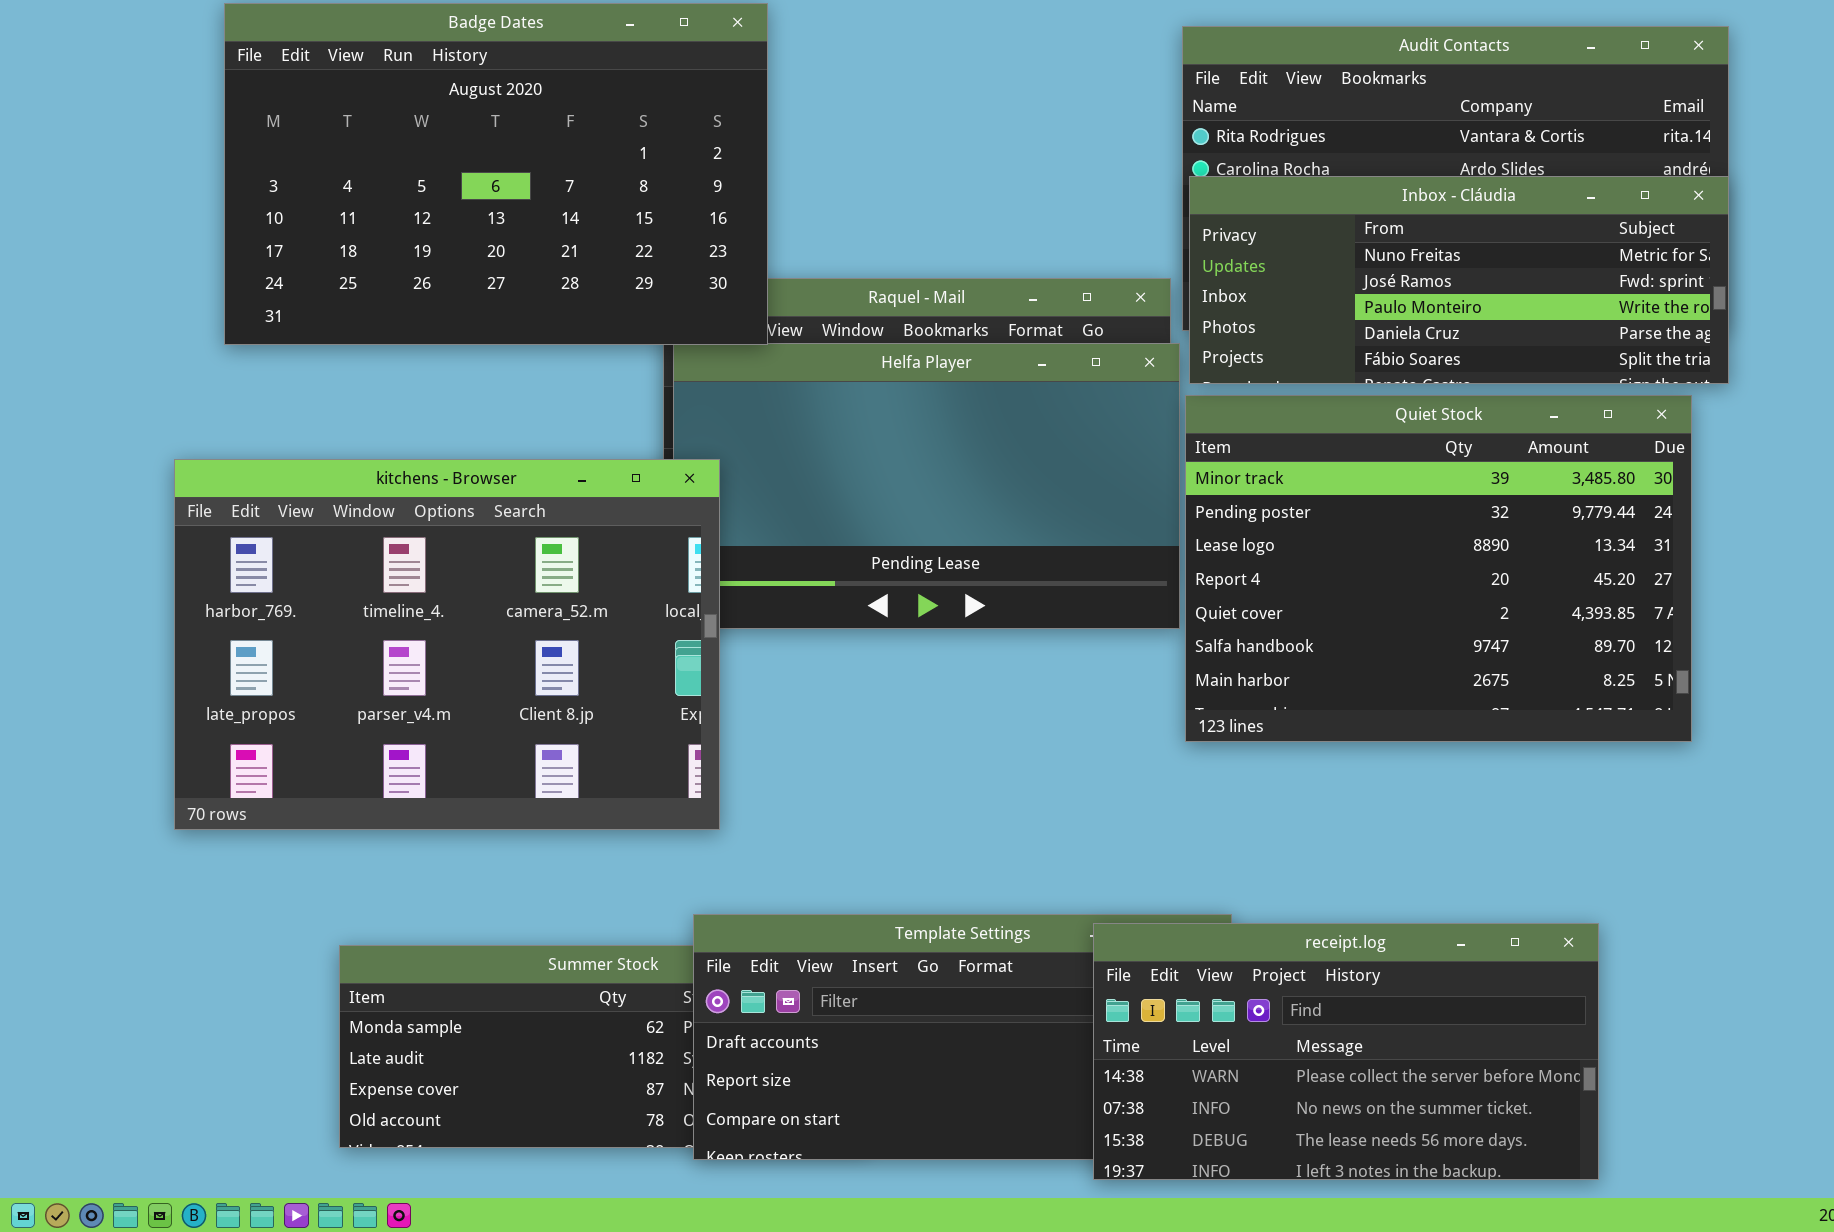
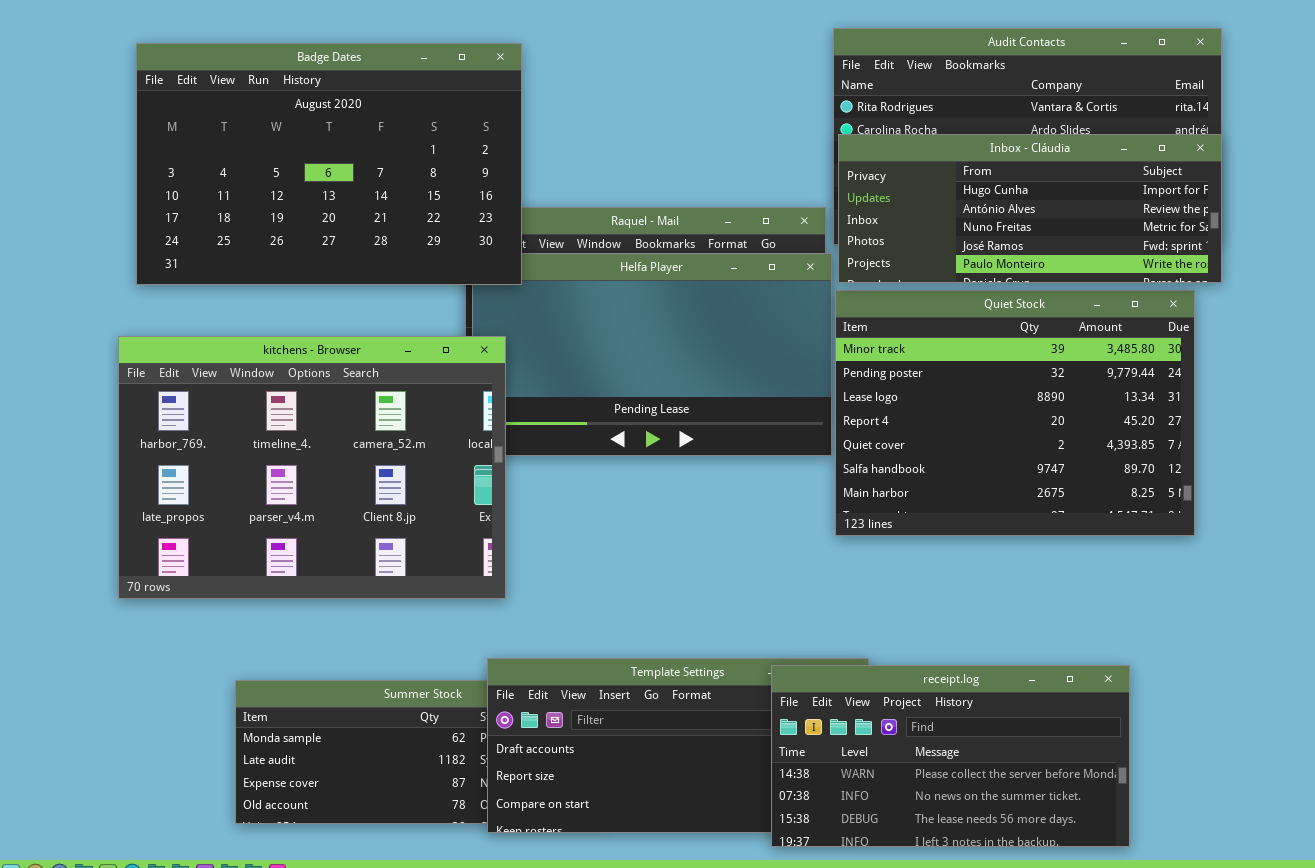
Badge Dates: [224,3,768,345] -> [136,43,522,285], moved
Inbox - Cláudia: [1189,176,1729,384] -> [838,134,1222,283], scrolled up 2 rows

